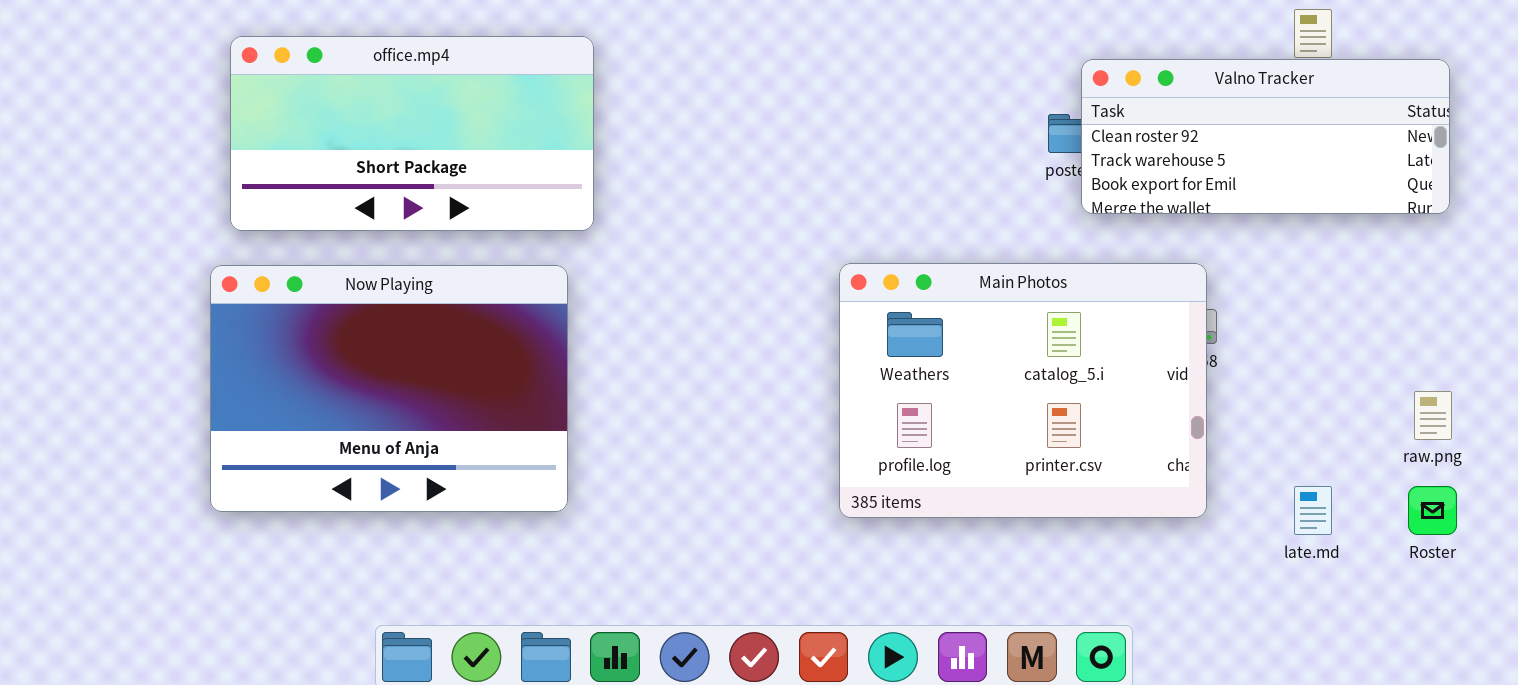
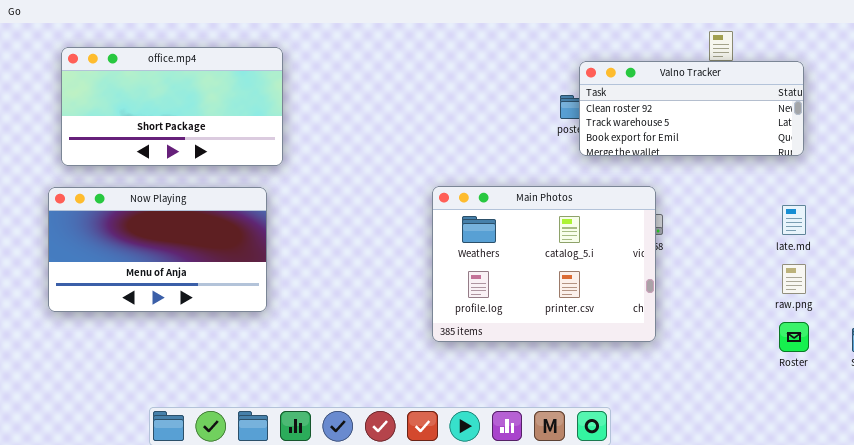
Now Playing: [210,265,568,512] -> [48,187,267,312], resized
late.md: [1294,486,1332,535] -> [782,205,806,235], moved

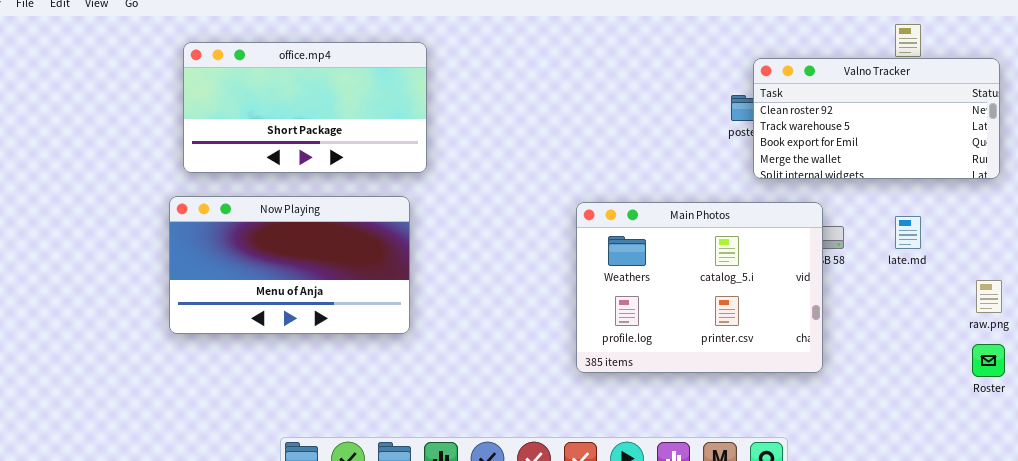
Valno Tracker: [579,61,804,156] -> [753,58,1000,179], resized
Main Photos: [432,186,656,342] -> [576,202,823,373], moved
late.md: [782,205,806,235] -> [895,216,921,249], moved

